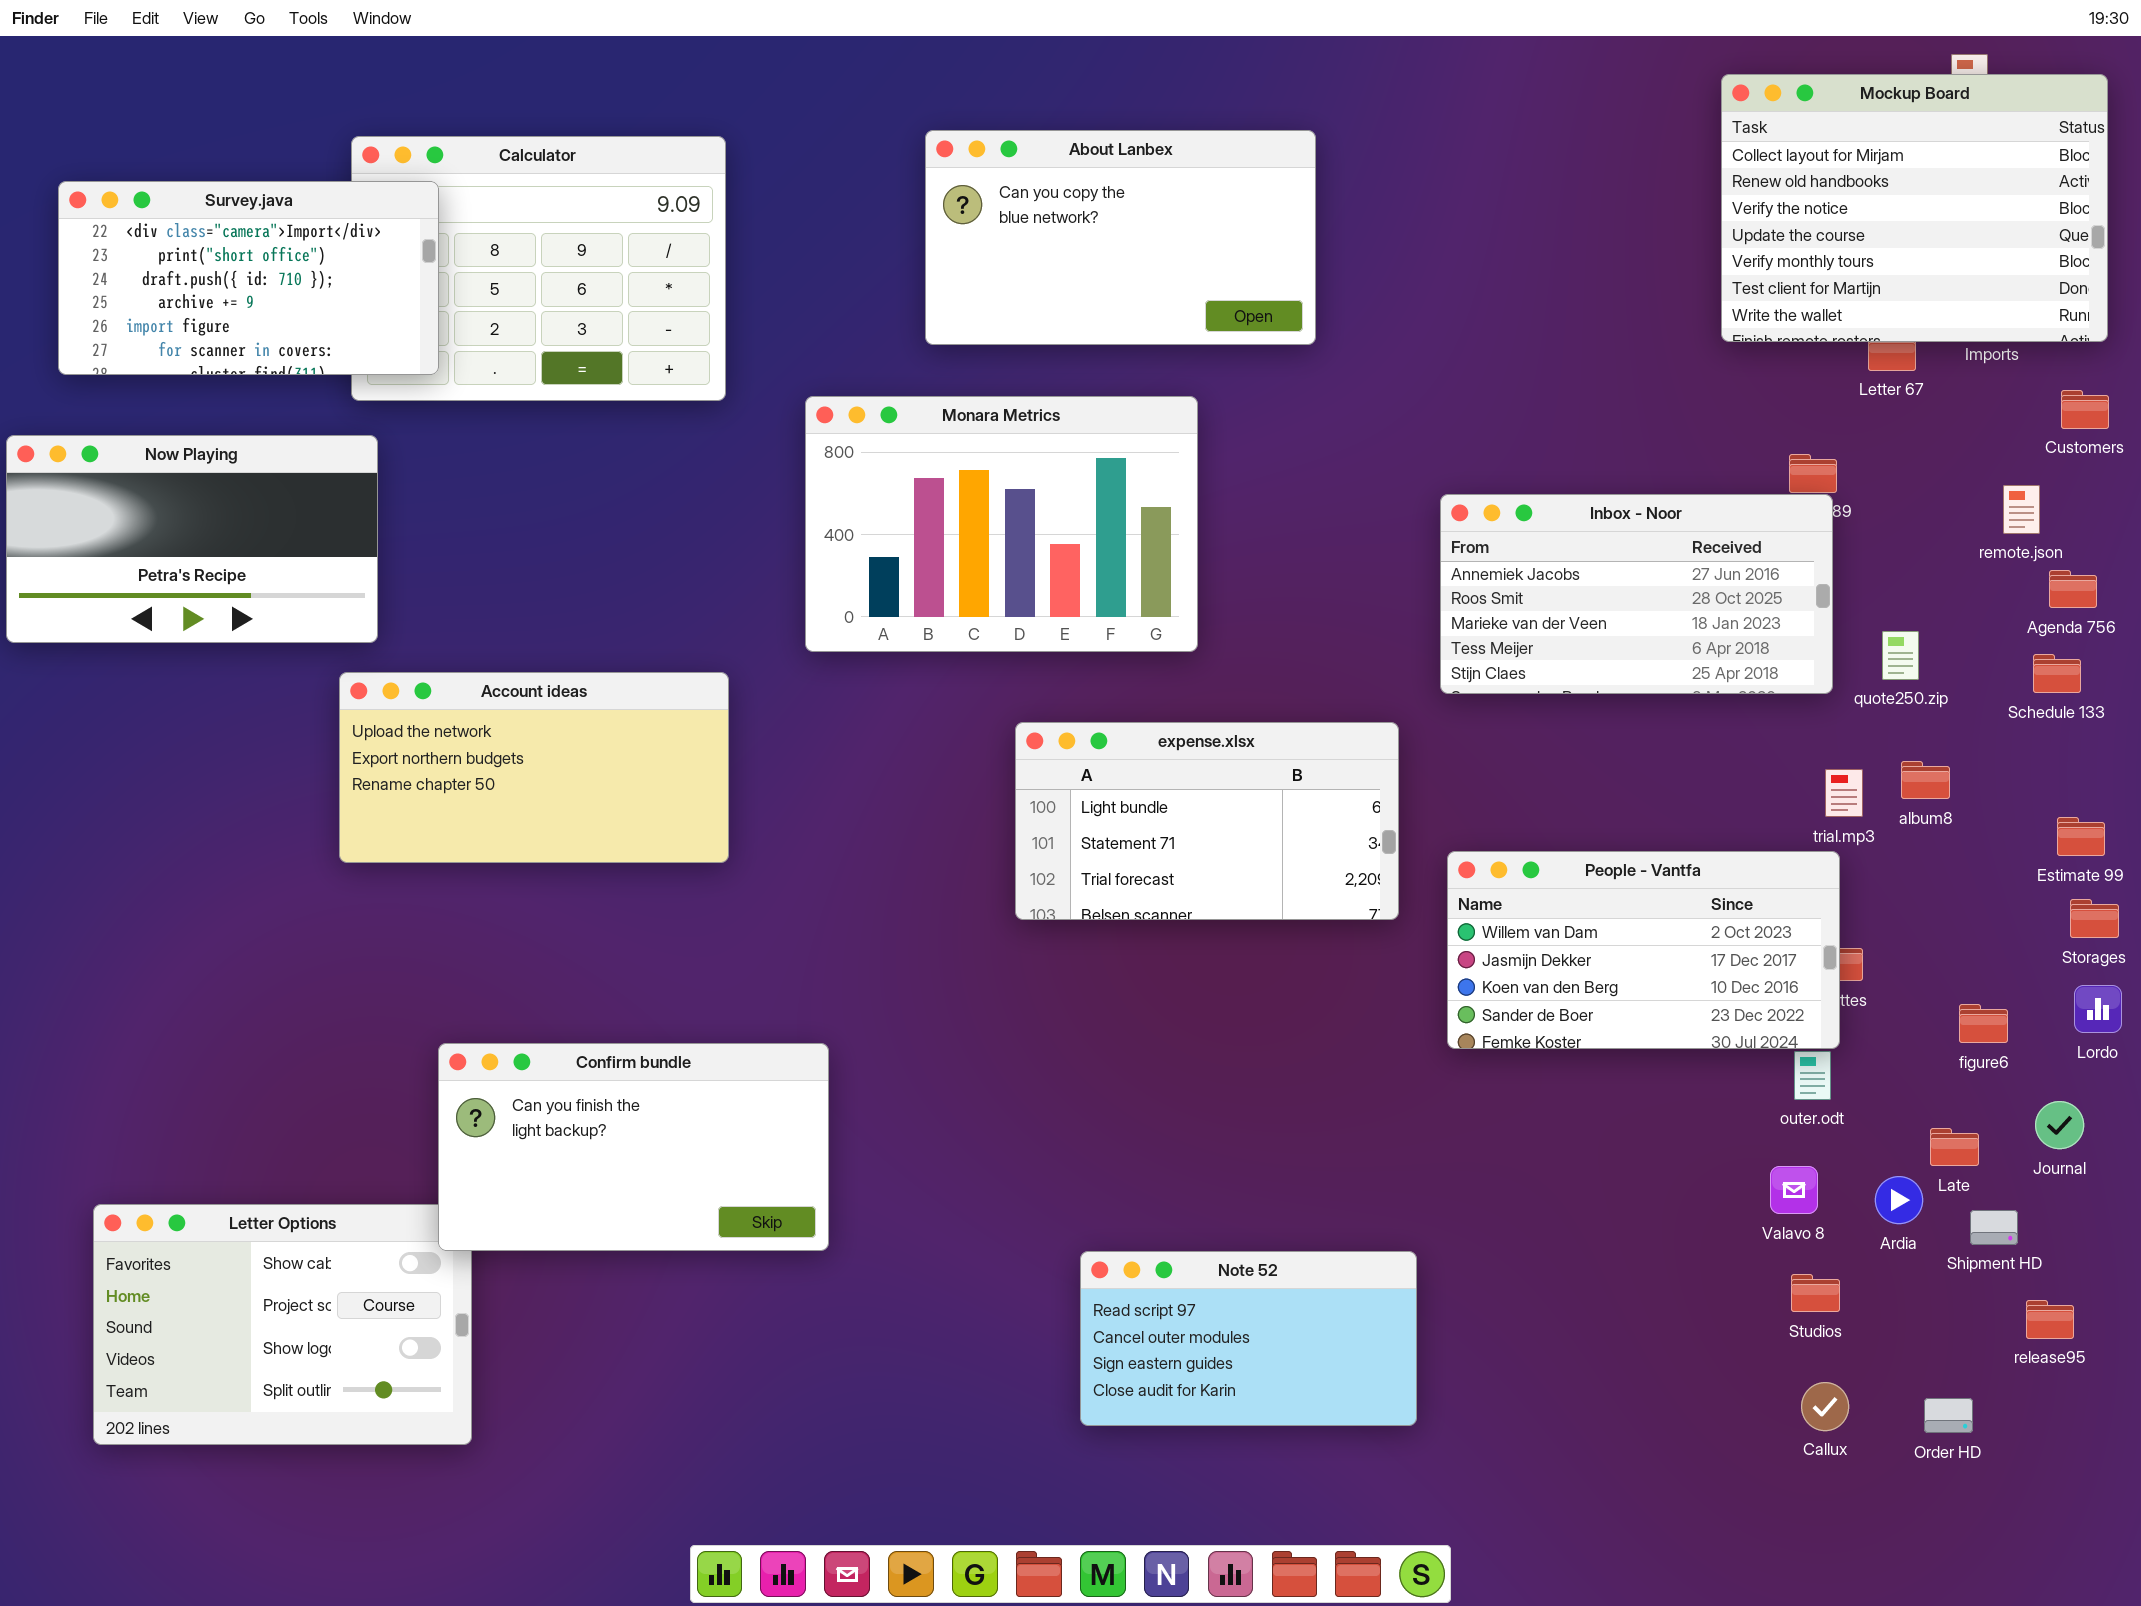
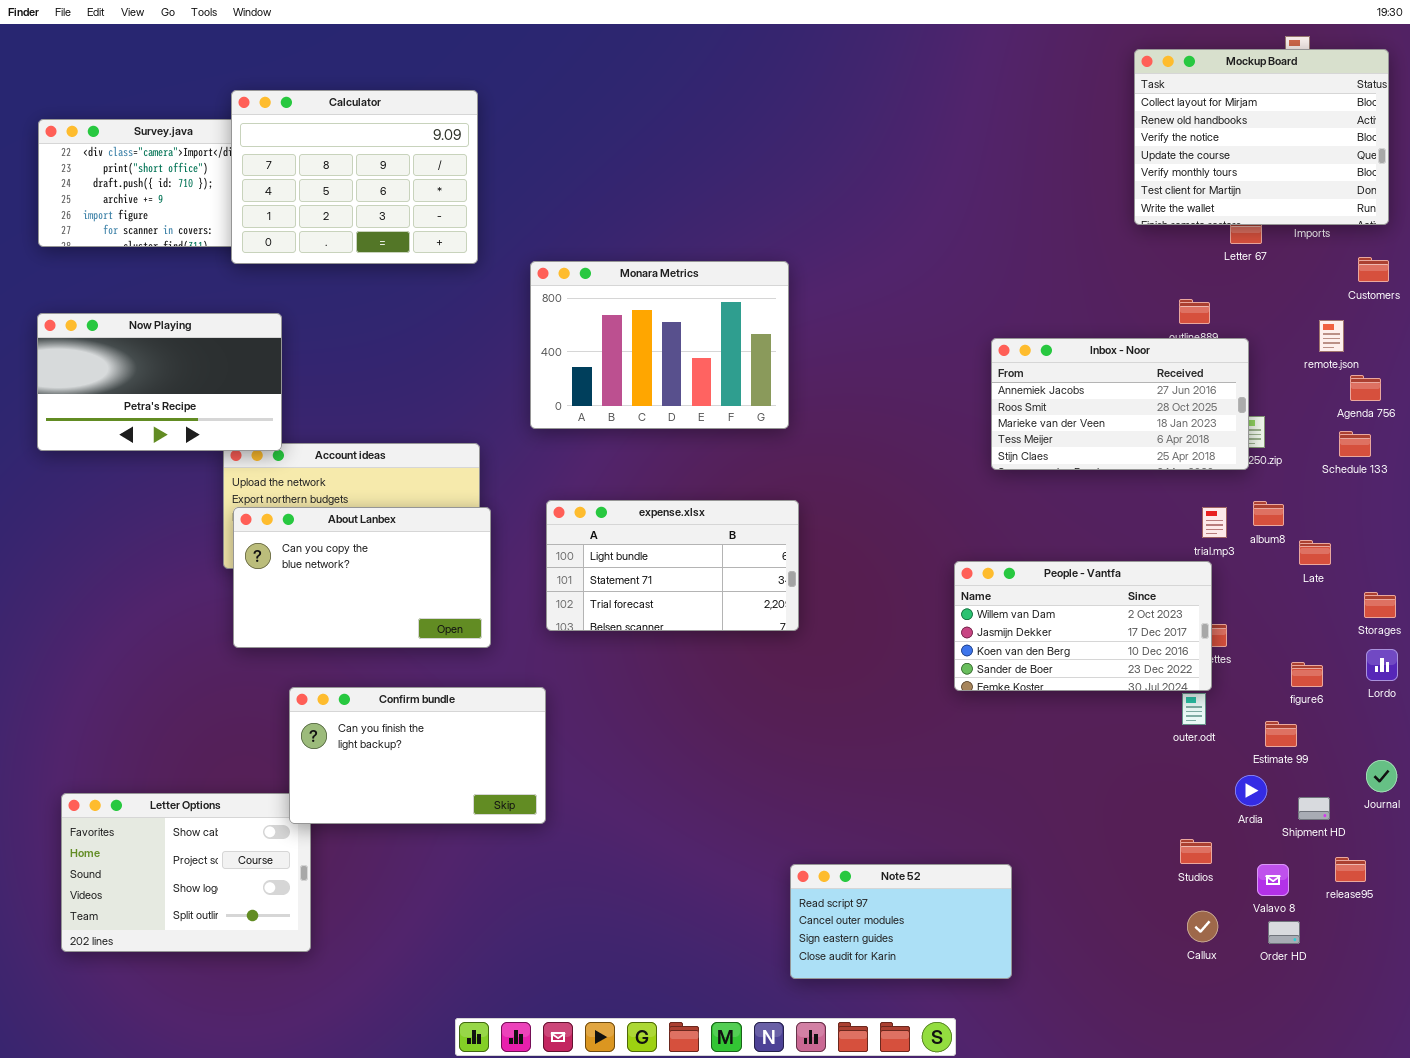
About Lanbex: [925,130,1316,345] -> [233,507,491,648], moved
Calculator: [351,136,726,401] -> [231,90,478,264], raised
Now Playing: [6,435,378,643] -> [37,313,282,451], moved
Inbox - Noor: [1440,494,1833,694] -> [991,338,1249,470], moved
expense.xlsx: [1015,722,1399,920] -> [546,500,799,631], moved
Estimate 99: [2057,817,2105,856] -> [1265,721,1297,747], moved
Journal: [2035,1101,2084,1149] -> [1366,760,1397,792], moved
Late: [1930,1128,1979,1166] -> [1299,540,1331,565], moved
Valavo 8: [1770,1166,1818,1214] -> [1257,864,1289,896], moved
Note 52: [1080,1251,1417,1426] -> [790,864,1012,979], moved

